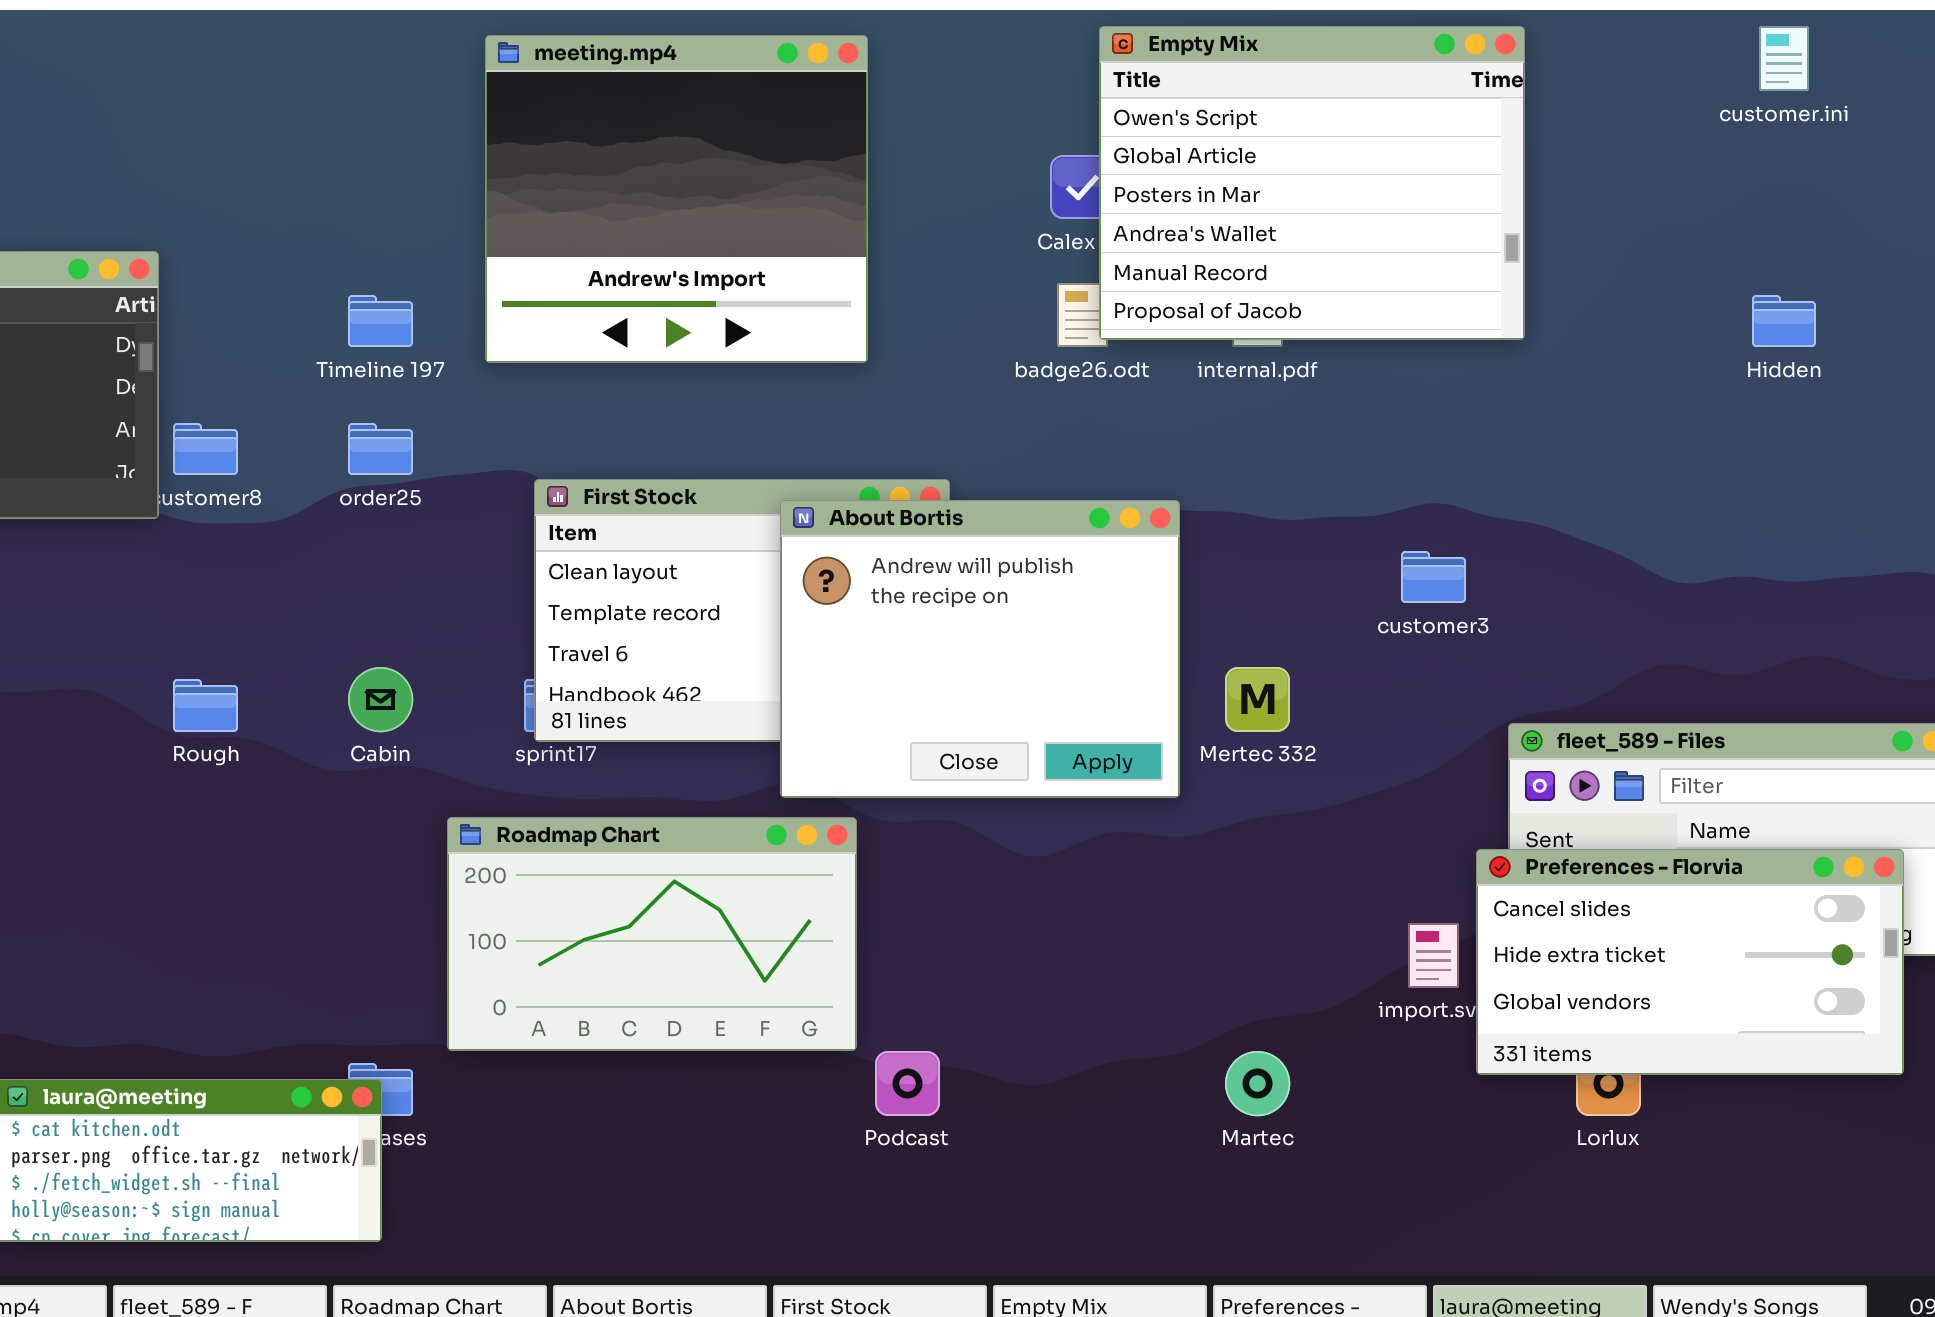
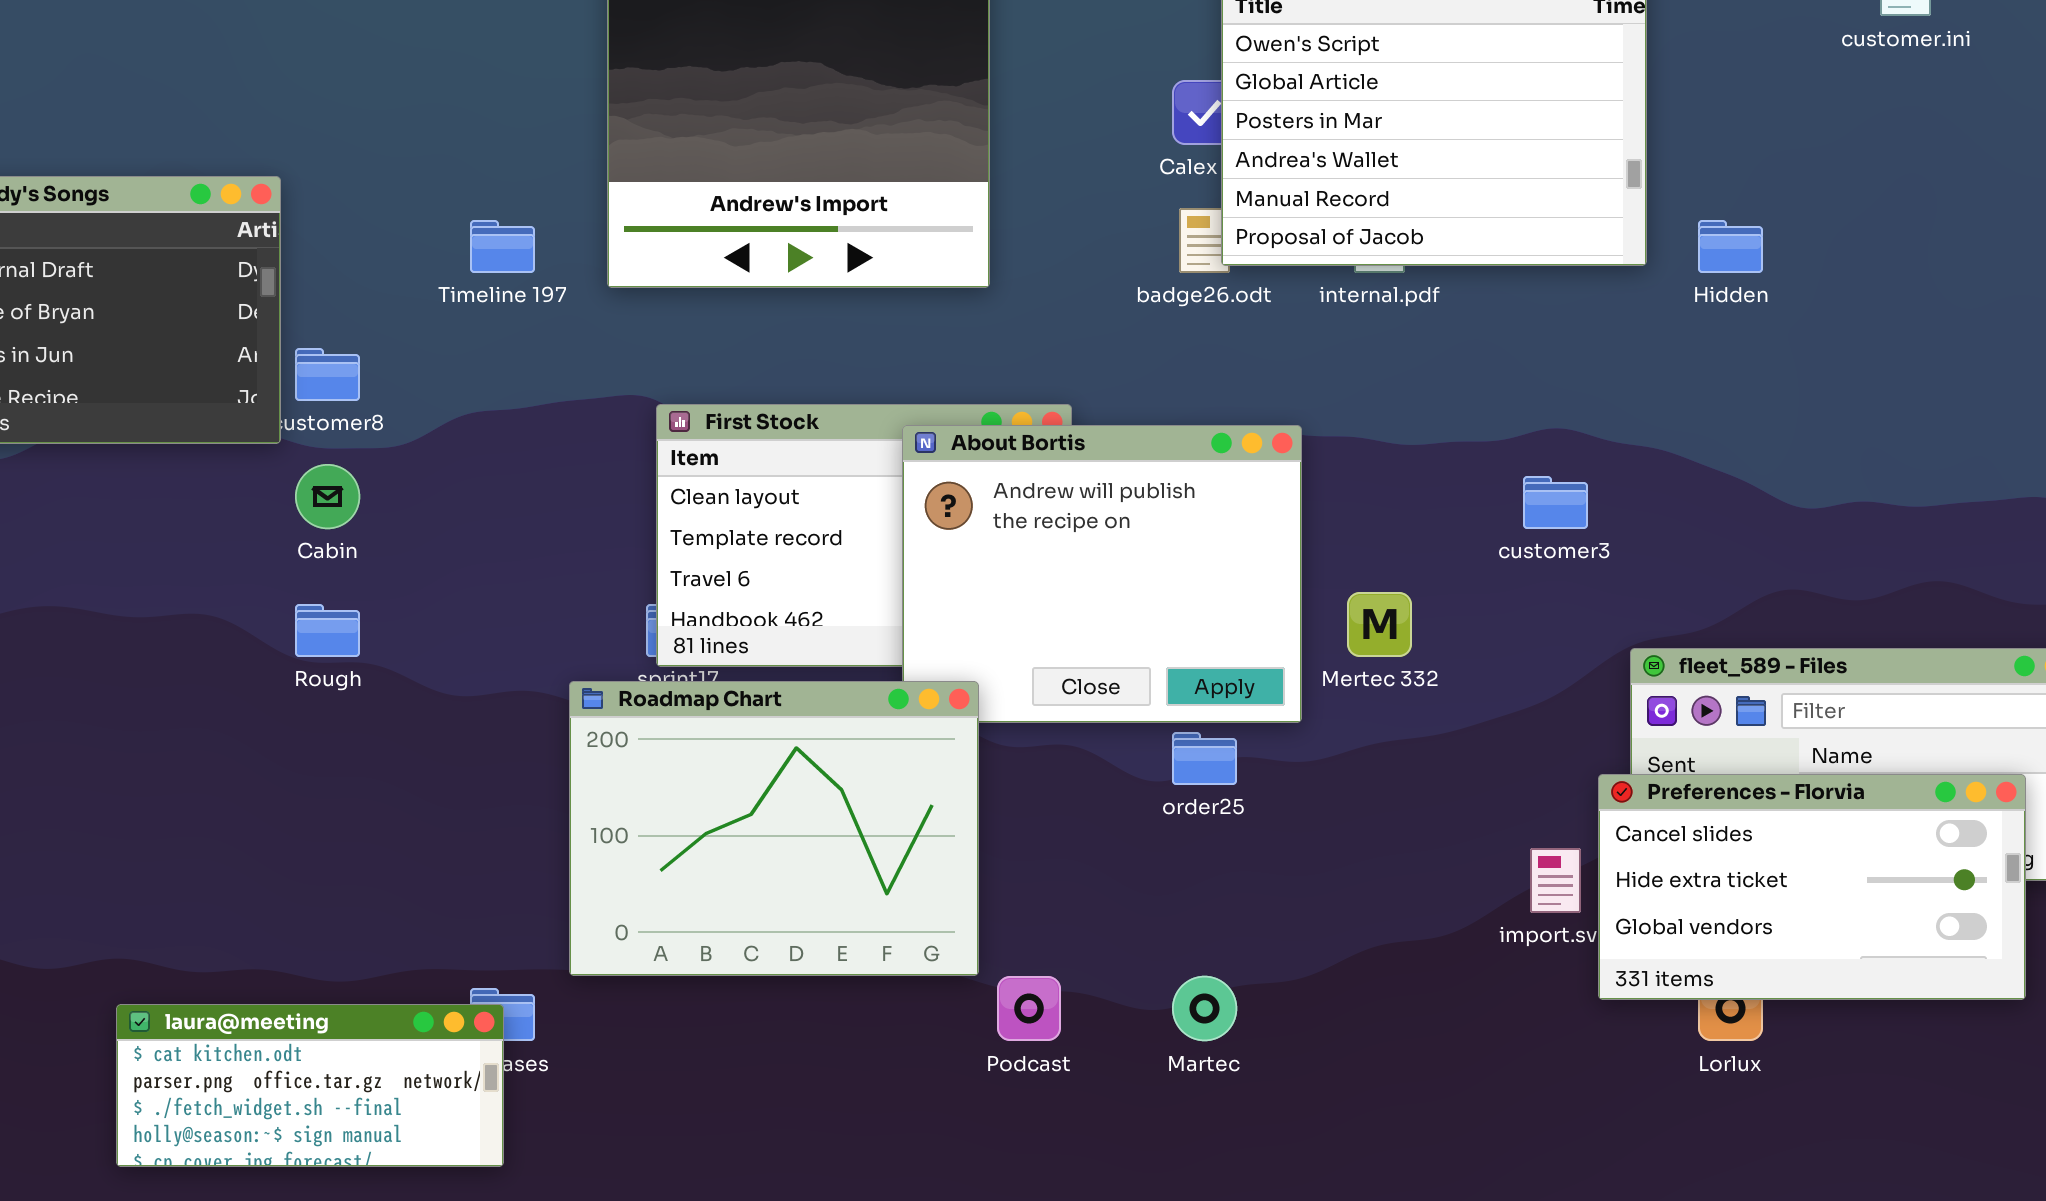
Hidden: [1752,295,1816,347] -> [1698,220,1763,273], moved
order25: [348,423,413,475] -> [1172,732,1237,785], moved
Cabin: [348,667,413,732] -> [295,464,360,529], moved
Roadmap Chart: [447,817,857,1051] -> [569,681,979,976], resized
Martec: [1225,1051,1290,1116] -> [1172,976,1237,1041], moved

